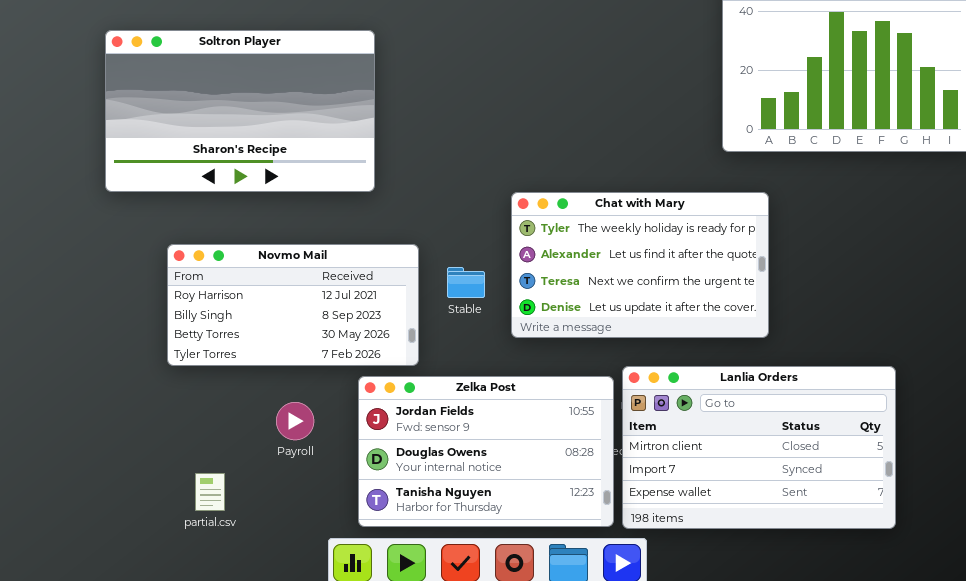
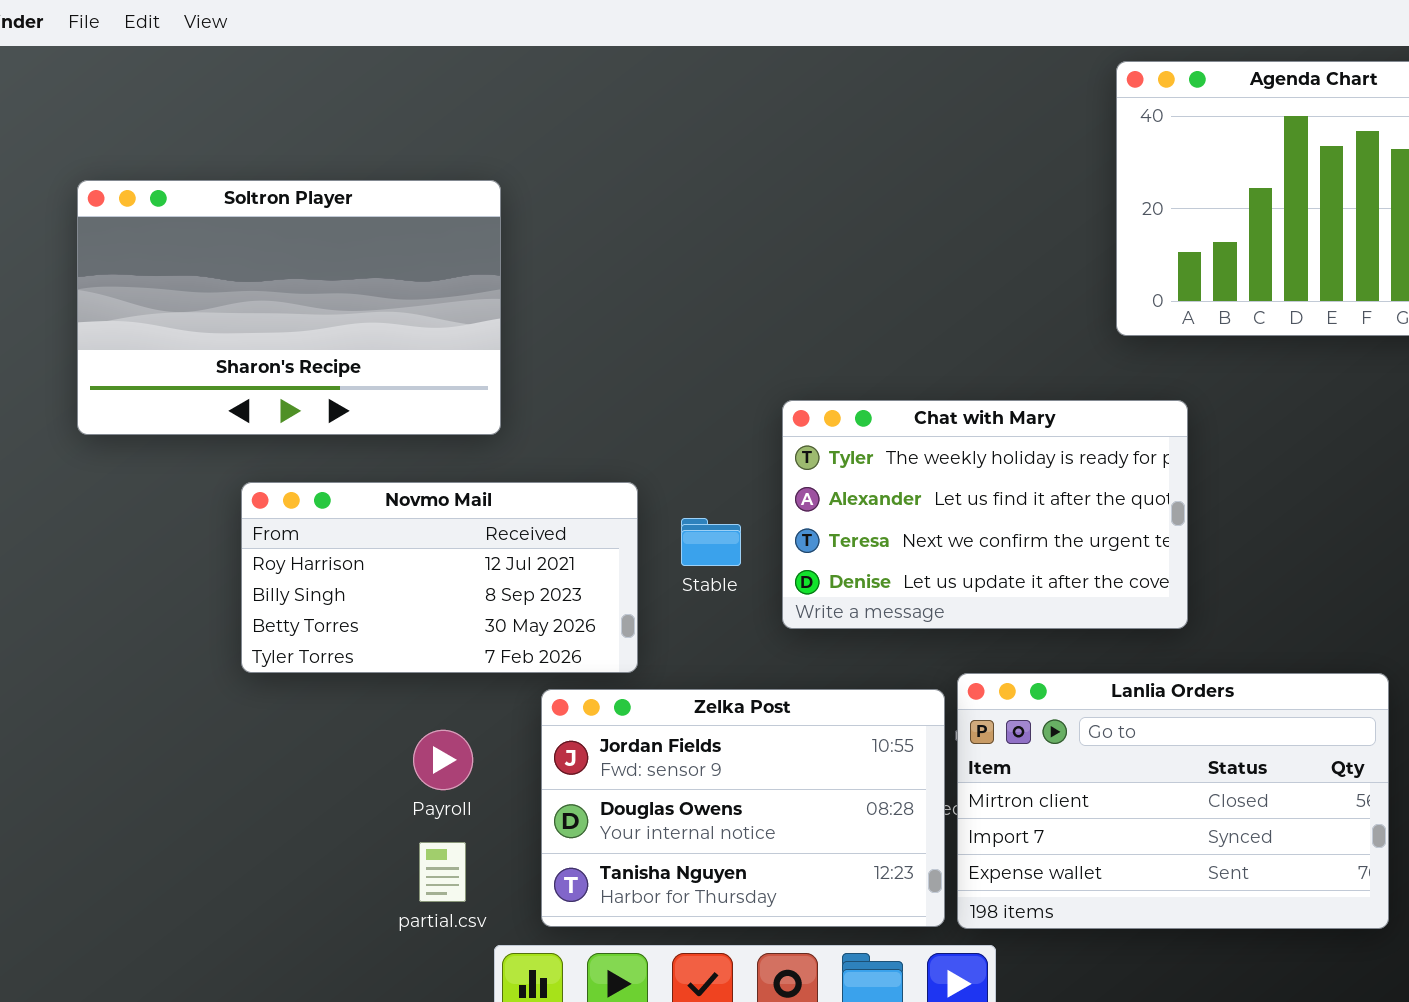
Soltron Player: [105,30,375,192] -> [77,180,501,435], moved
partial.csv: [195,473,225,511] -> [419,842,466,902], moved

